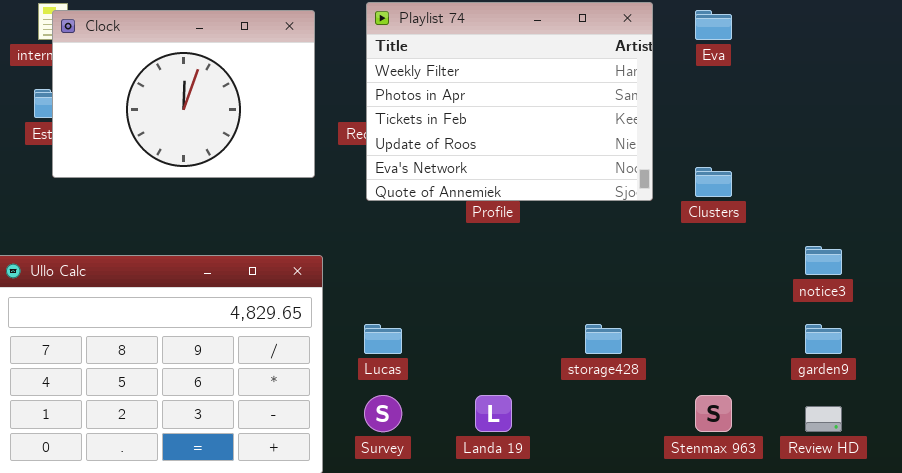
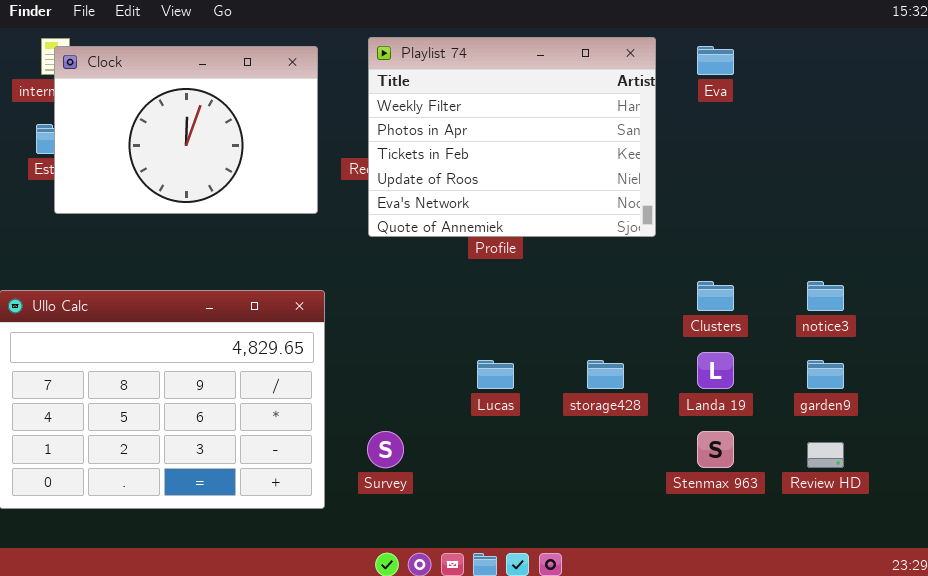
Clusters: [695,167,732,197] -> [697,281,734,311], moved
Lucas: [364,324,402,354] -> [477,360,514,389], moved
Landa 19: [475,395,512,432] -> [697,352,734,389], moved

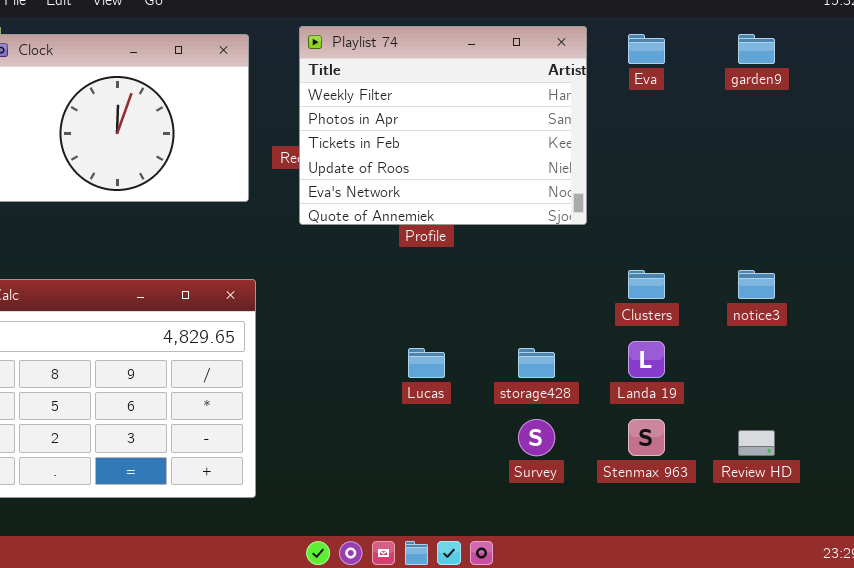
garden9: [807,360,844,389] -> [738,34,775,64], moved
Survey: [367,431,404,468] -> [518,419,555,456], moved

